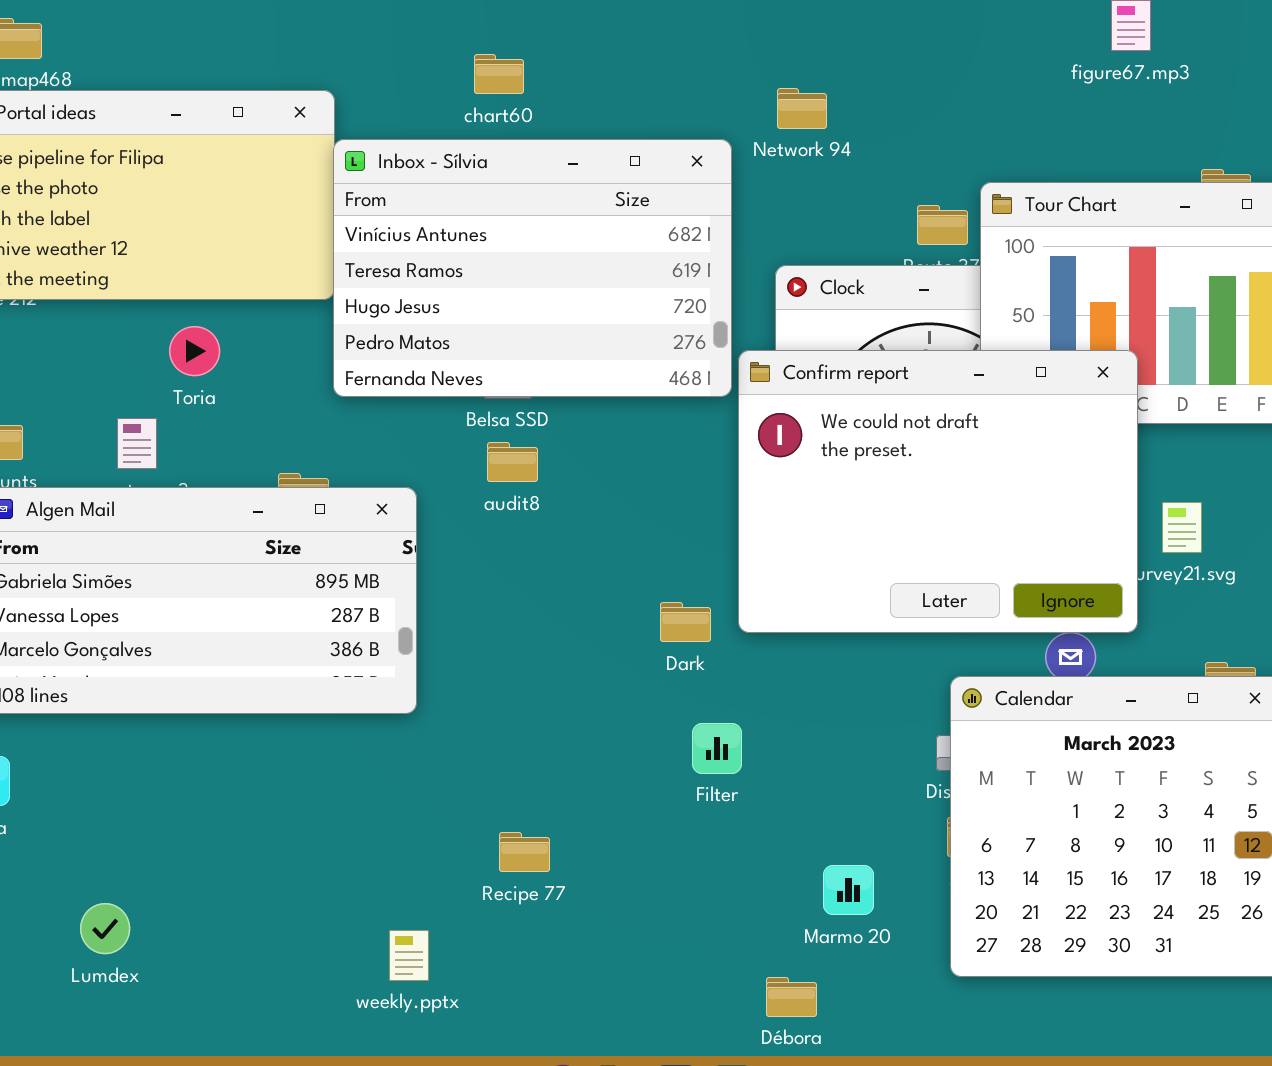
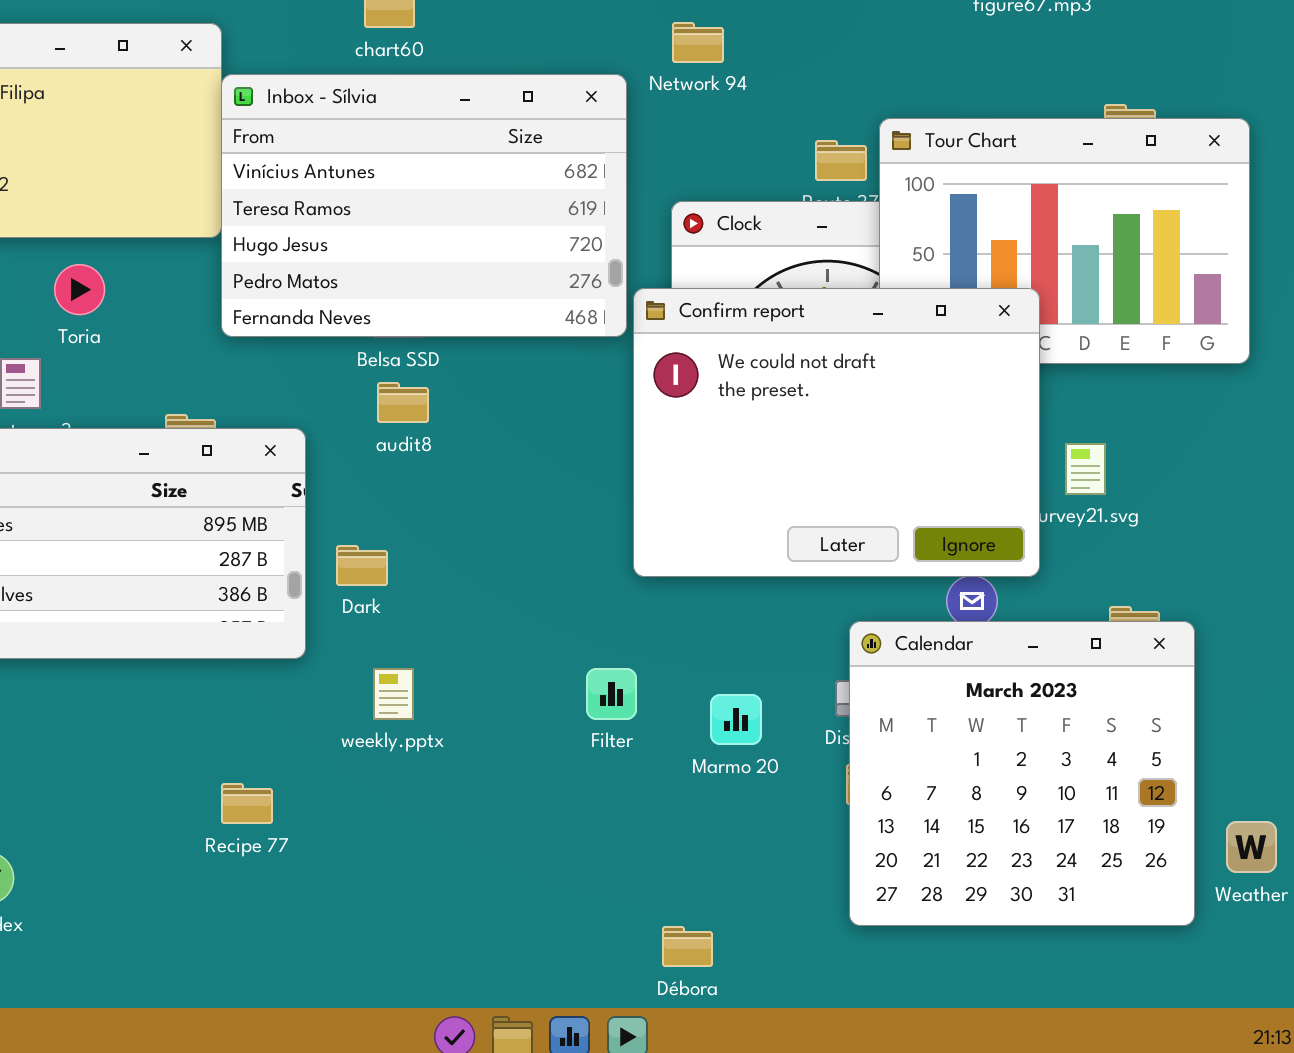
Dark: [660,602,711,642] -> [336,545,388,586], moved
Recipe 77: [499,832,550,872] -> [221,783,273,824], moved
Marmo 20: [823,865,874,915] -> [710,694,762,745], moved
weekly.pptx: [389,930,429,981] -> [373,668,414,720], moved

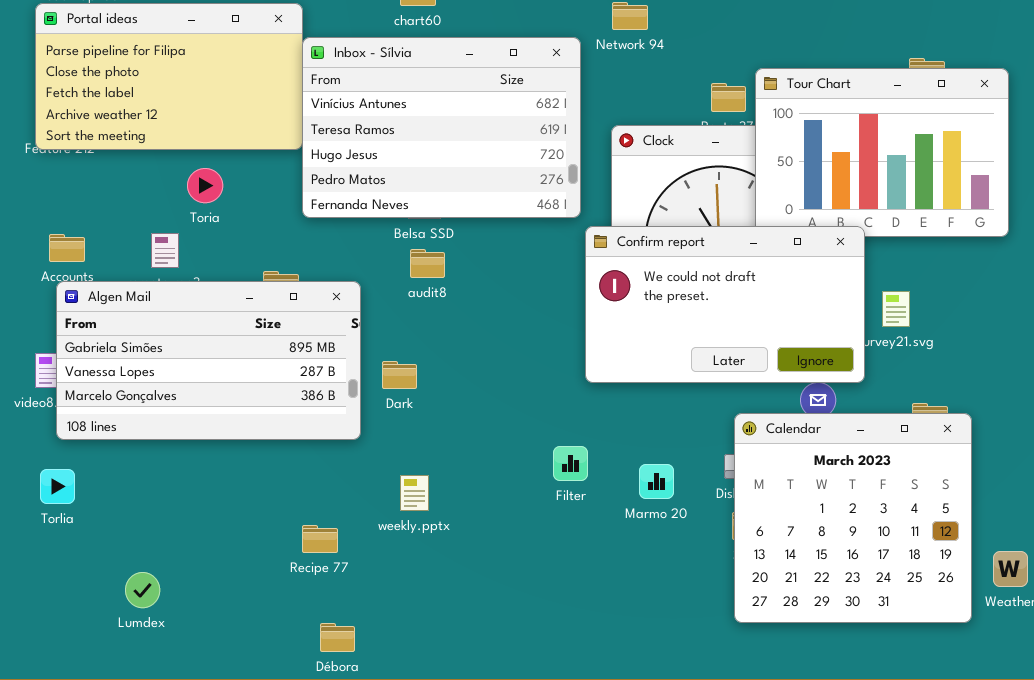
Confirm report: [633,288,1040,577] -> [585,226,865,383], resized
weekly.pptx: [373,668,414,720] -> [400,475,429,511], moved
Débora: [662,926,713,967] -> [320,623,355,652], moved

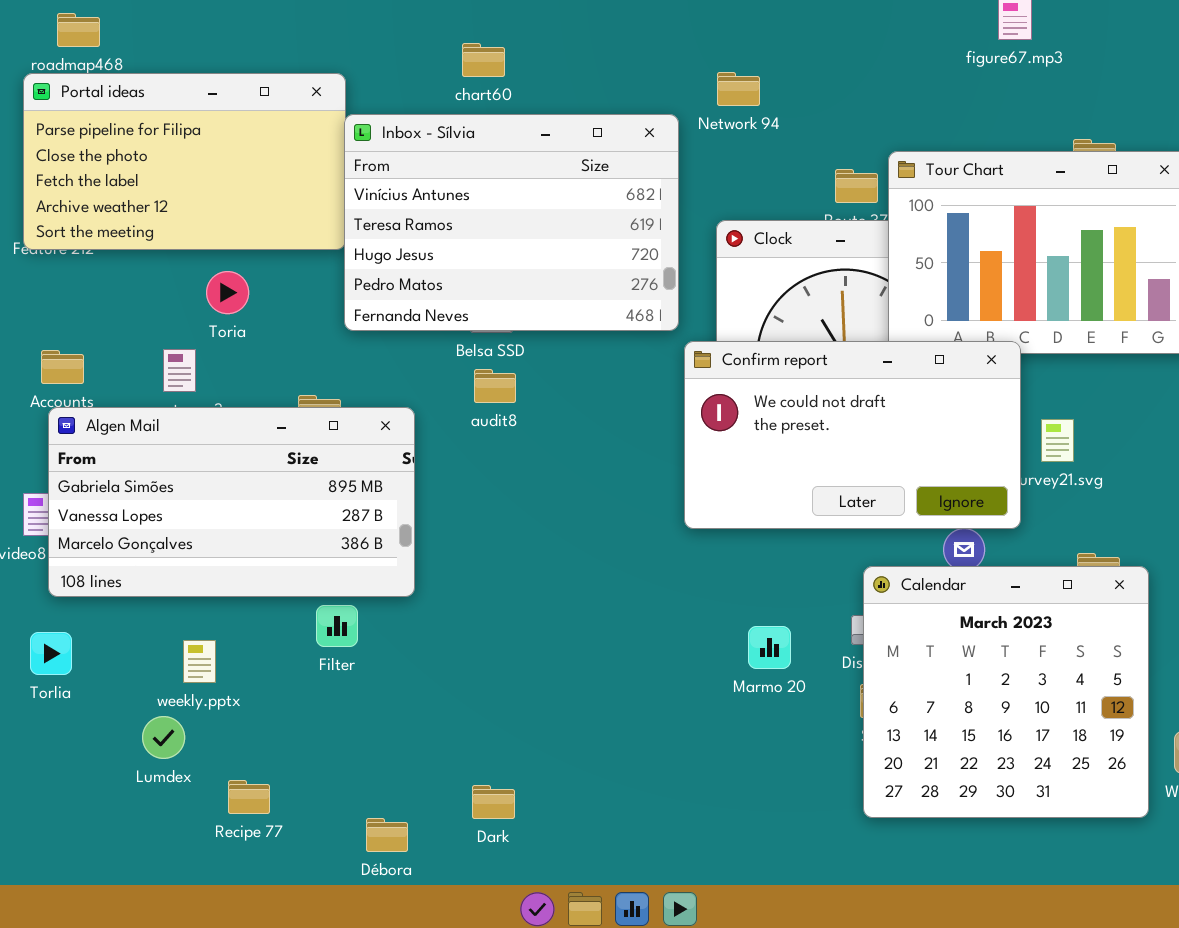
Dark: [382,361,417,389] -> [472,785,515,819], moved
Filter: [553,446,588,481] -> [316,605,358,647], moved
weekly.pptx: [400,475,429,511] -> [183,640,216,683], moved
Recipe 77: [302,525,338,553] -> [228,780,270,814], moved
Lumdex: [125,572,160,608] -> [142,716,185,759], moved

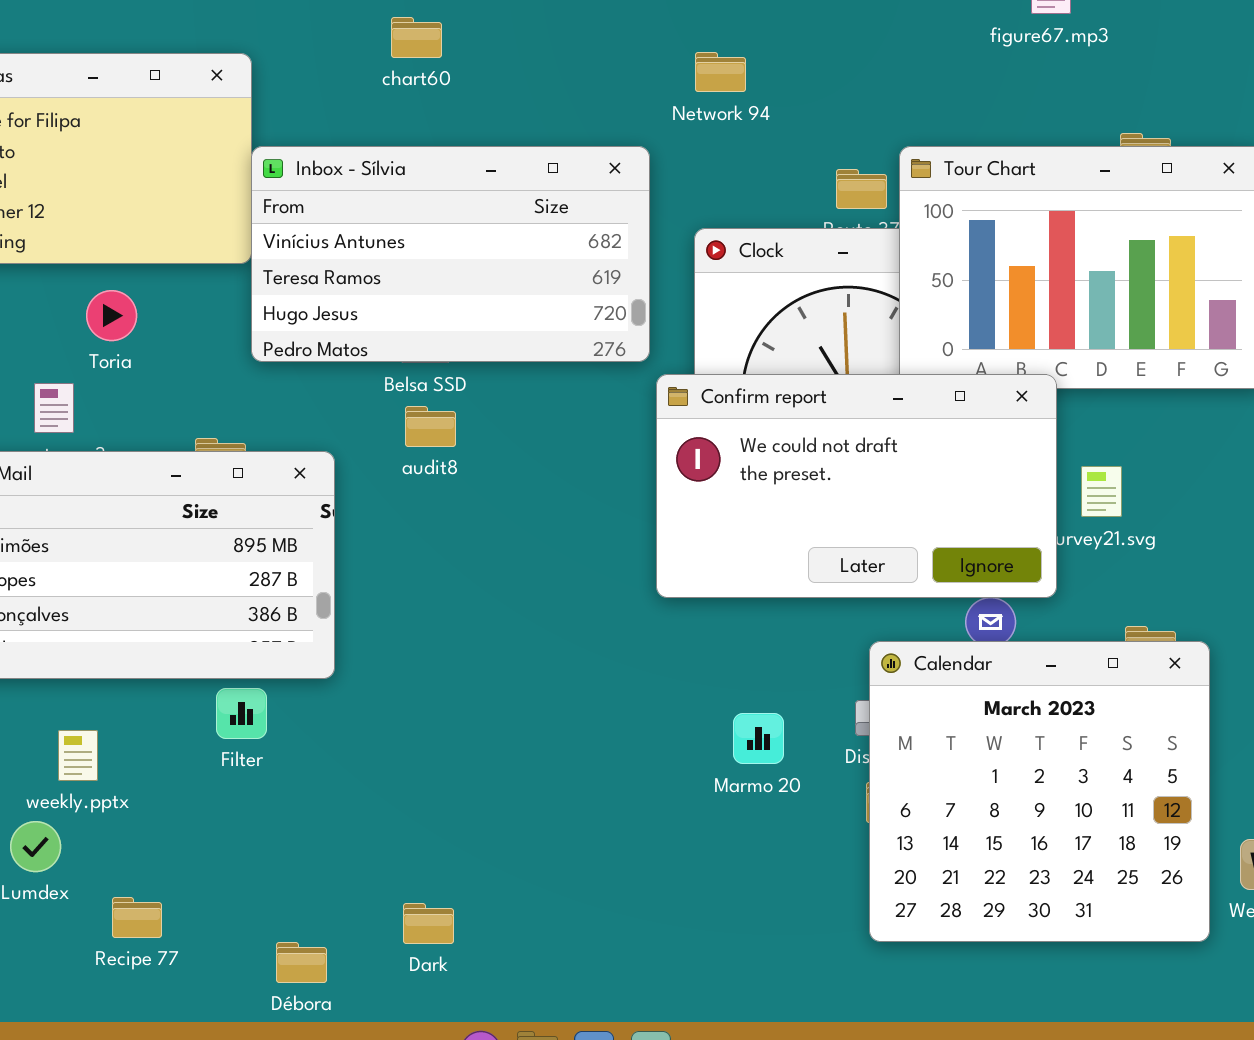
Inbox - Sílvia: [344,114,679,331] -> [251,146,650,362], resized

